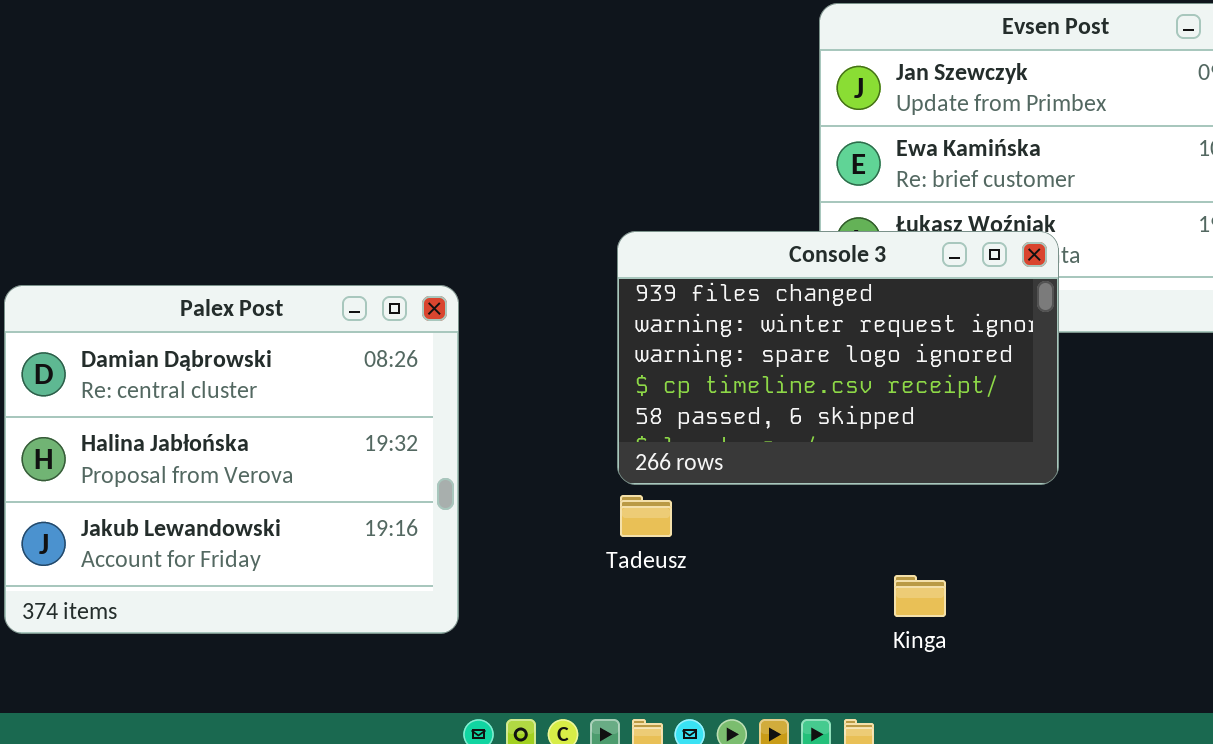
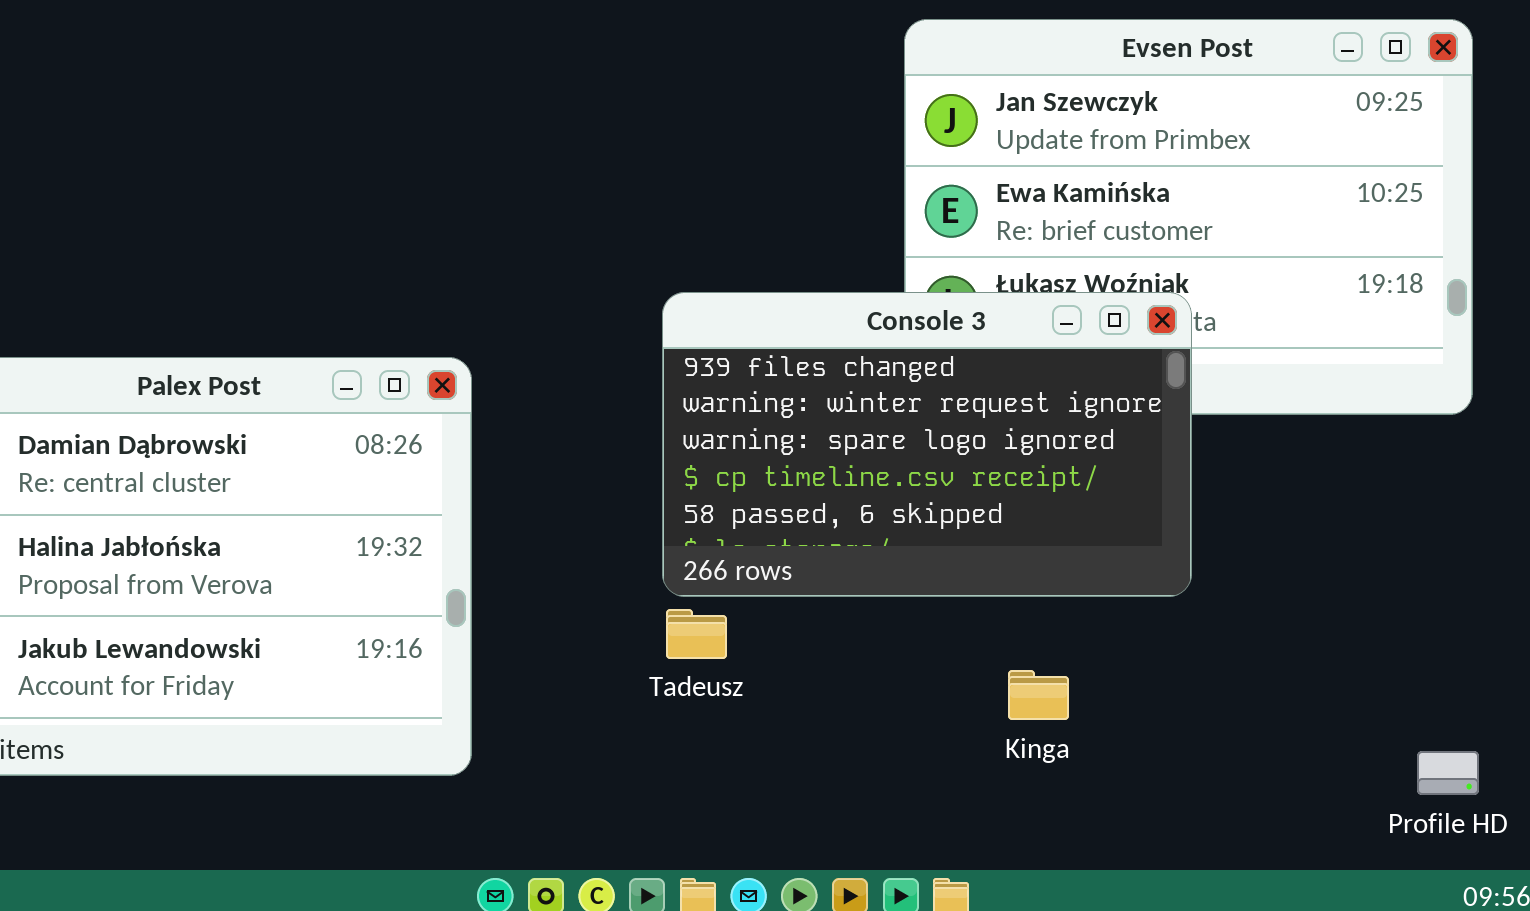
Kinga: [894,575,946,617] -> [1008,670,1069,720], moved

